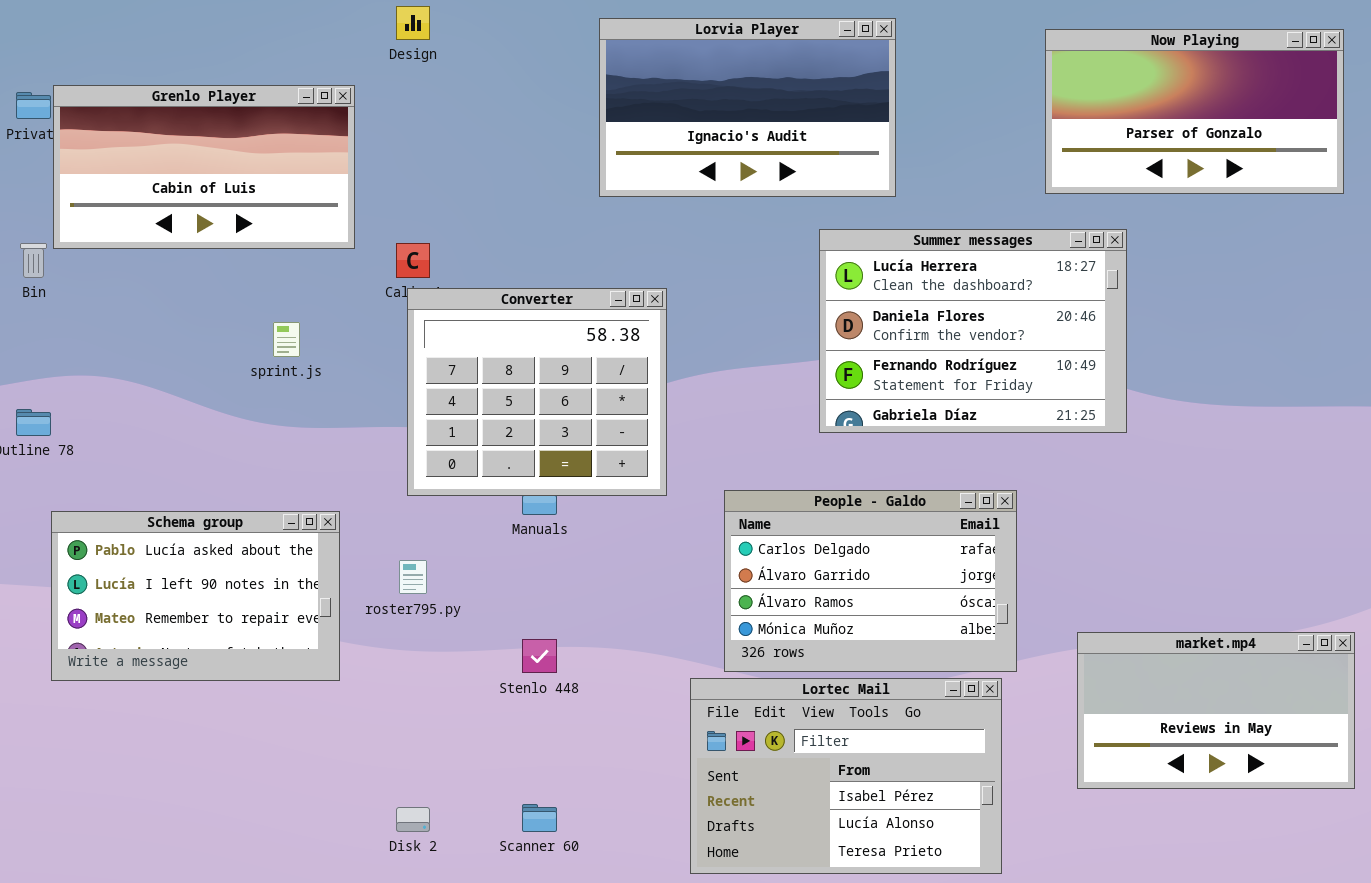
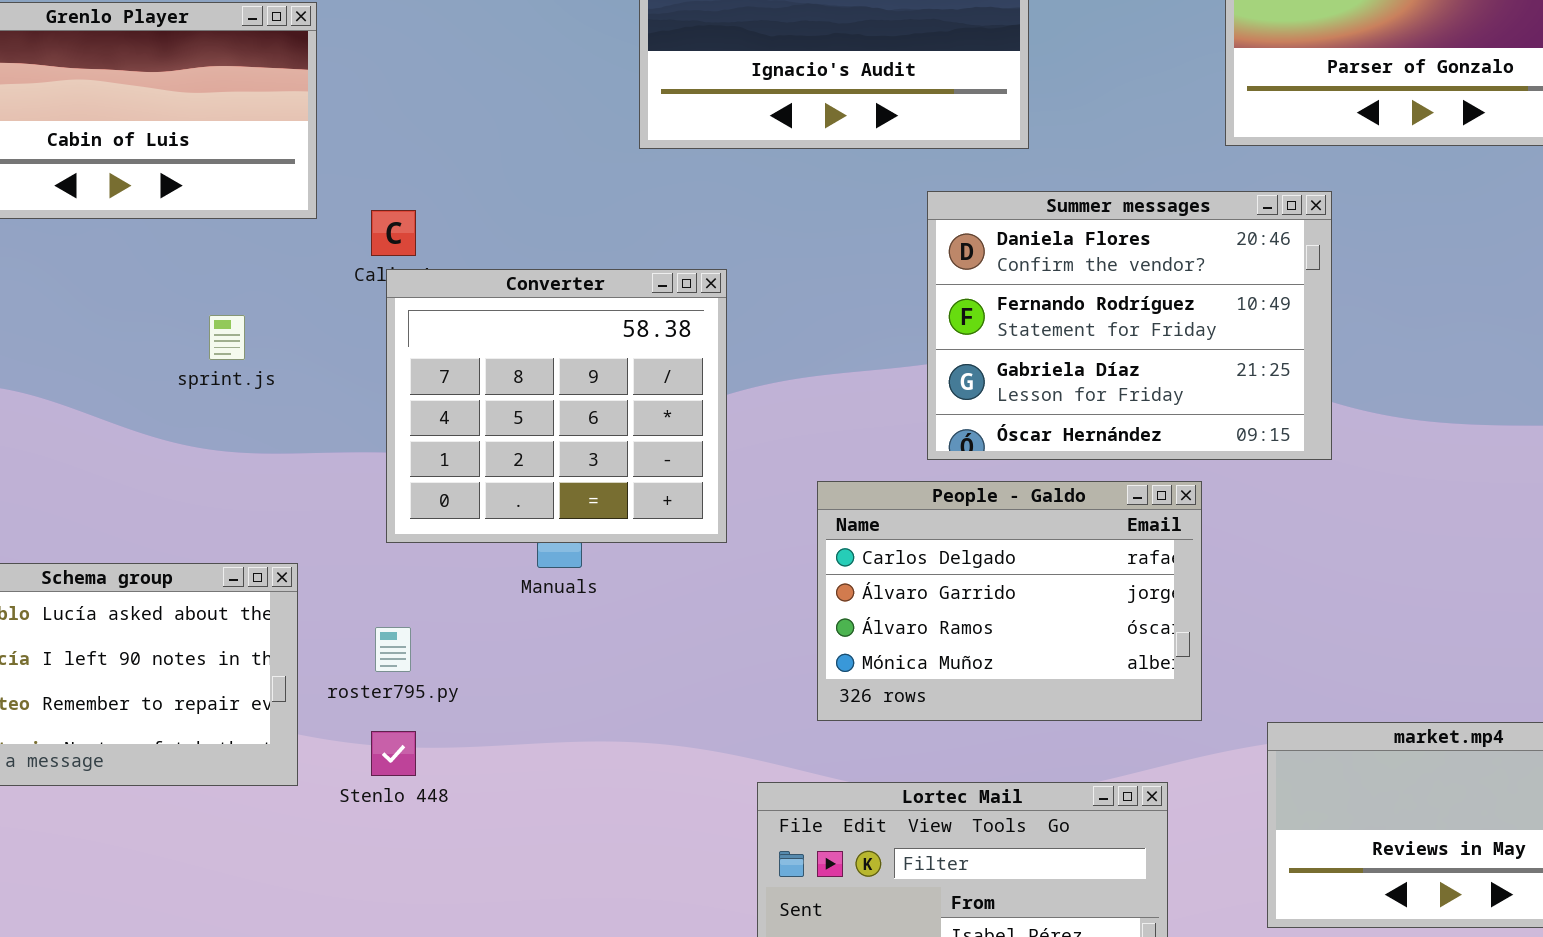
Summer messages: [819,229,1127,433] -> [927,191,1332,460], scrolled down 1 row
People - Galdo: [724,490,1017,672] -> [817,481,1202,721], moved
Stenlo 448: [522,639,557,673] -> [371,731,416,776], moved

